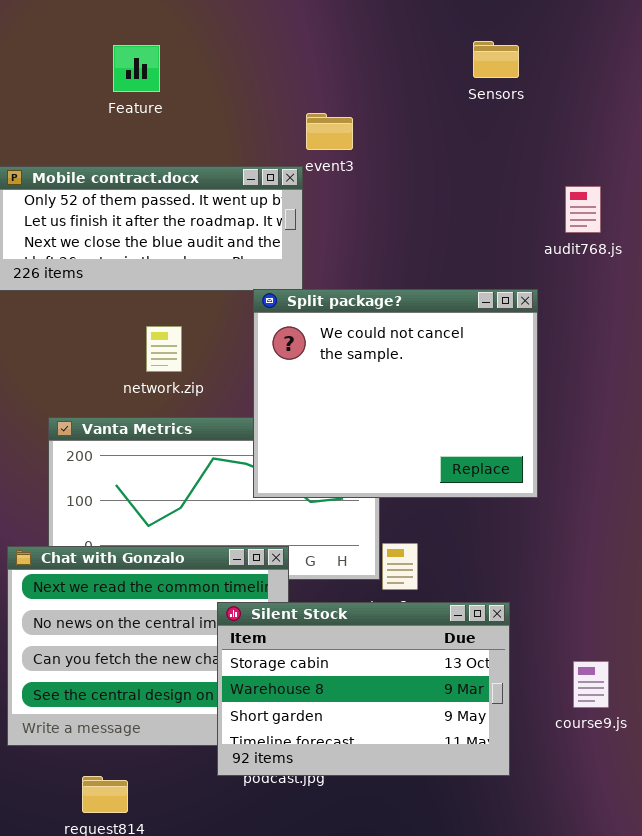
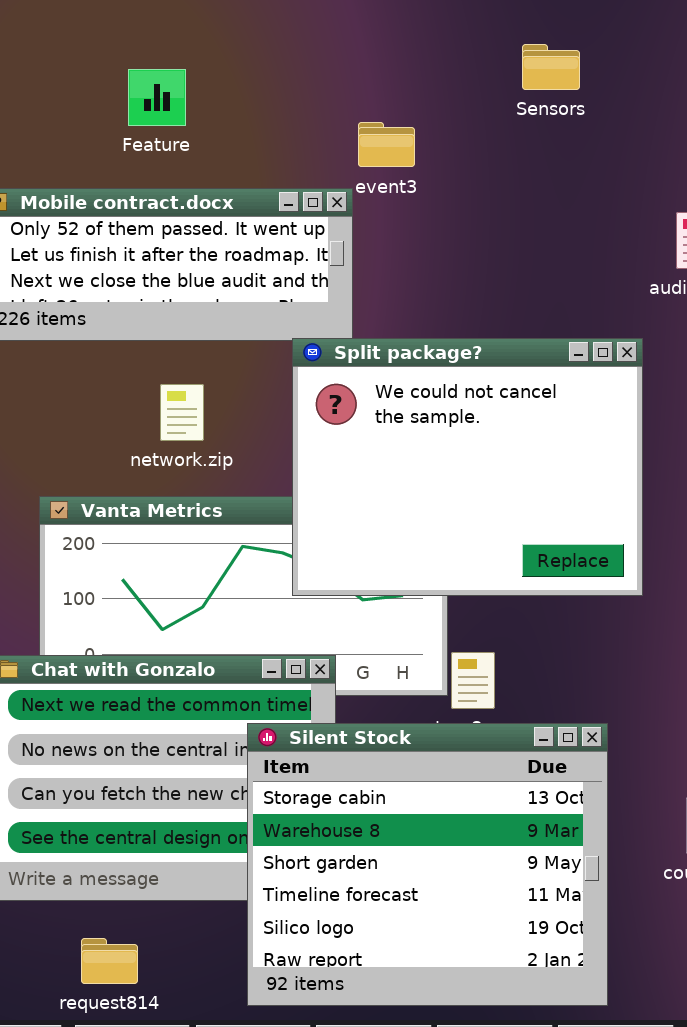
Sensors: [473,41,519,78] -> [522,44,580,90], moved
Feature: [113,45,160,92] -> [128,69,186,126], moved
Silent Stock: [217,602,510,776] -> [247,723,608,1006], resized

